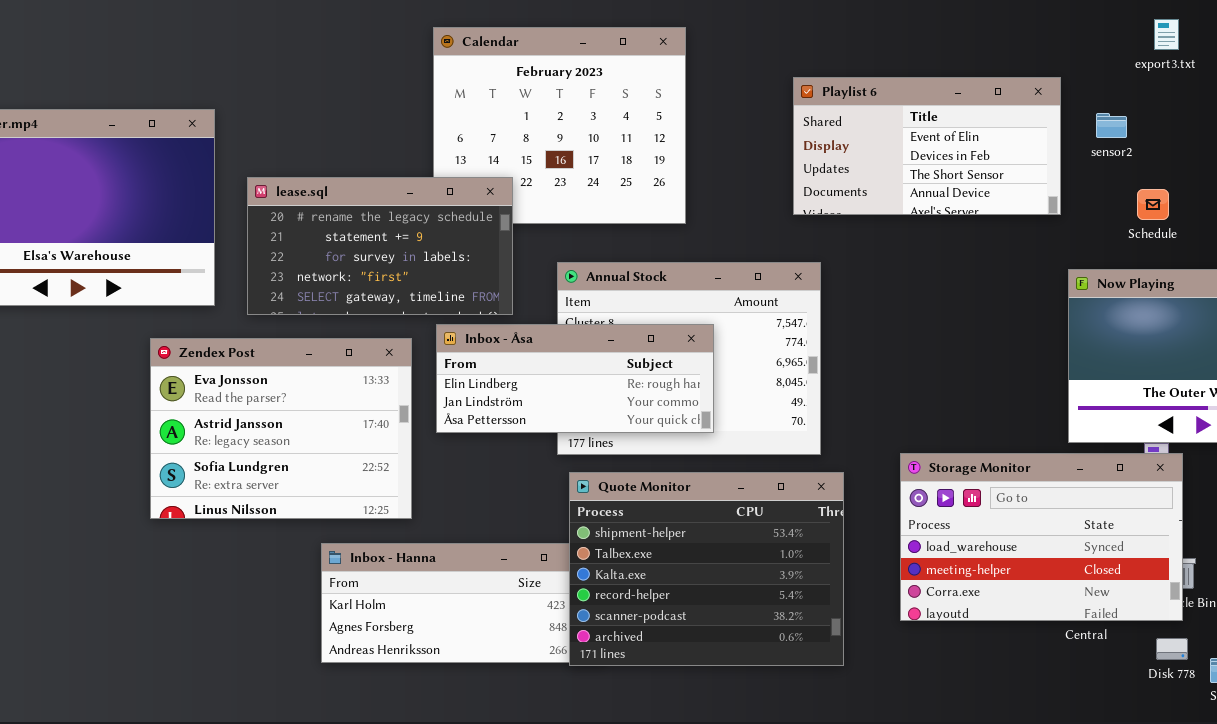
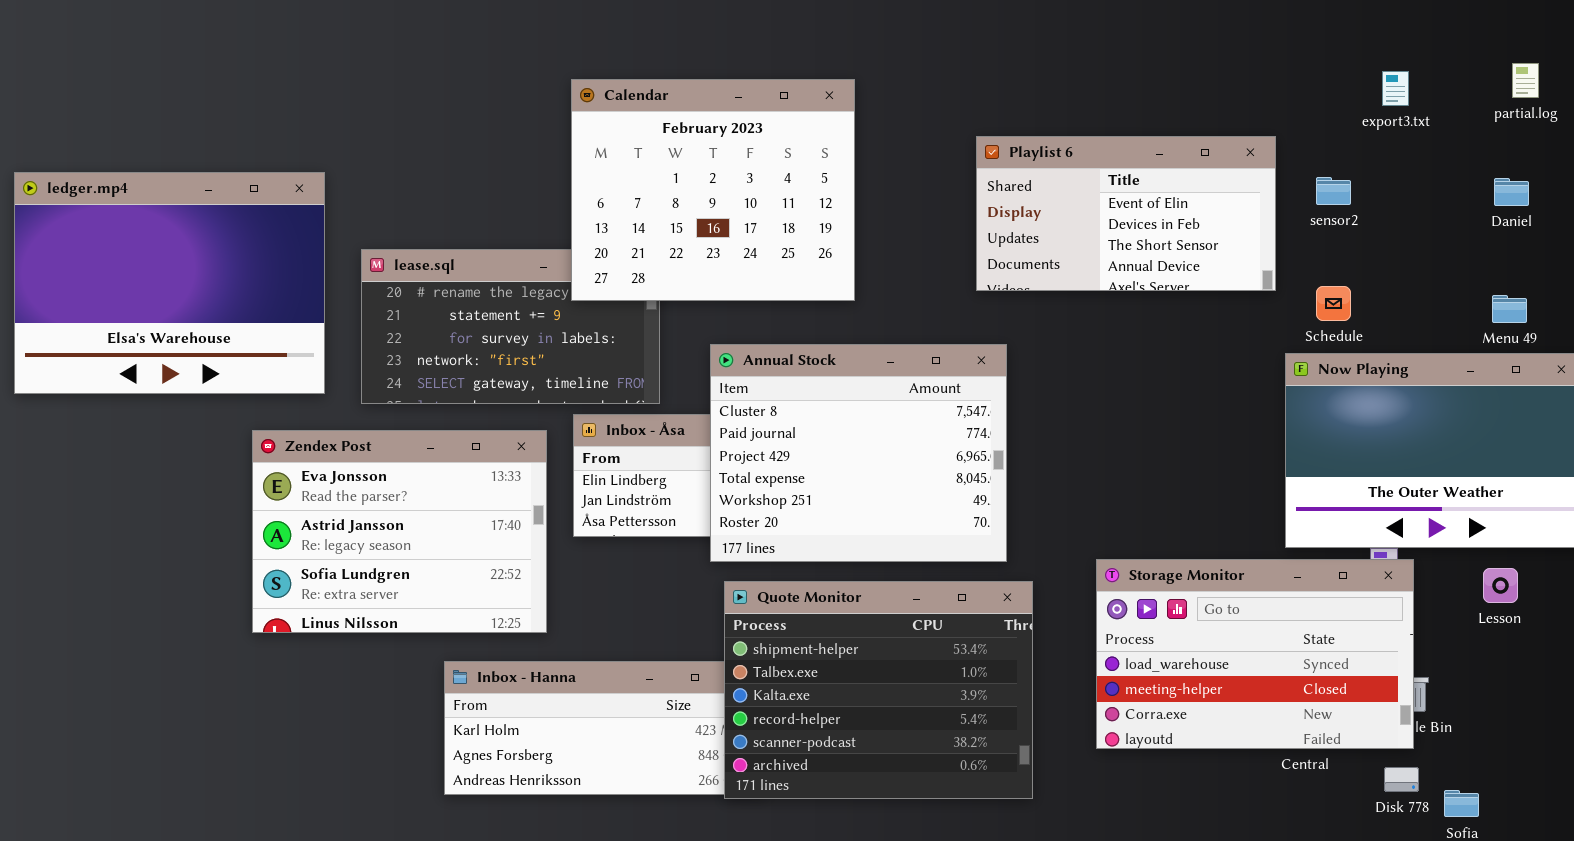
Calendar: [433,27,686,224] -> [571,79,855,301], raised
Schedule: [1137,189,1169,220] -> [1316,286,1351,321], moved
Annual Stock: [557,262,821,455] -> [710,344,1007,562], raised

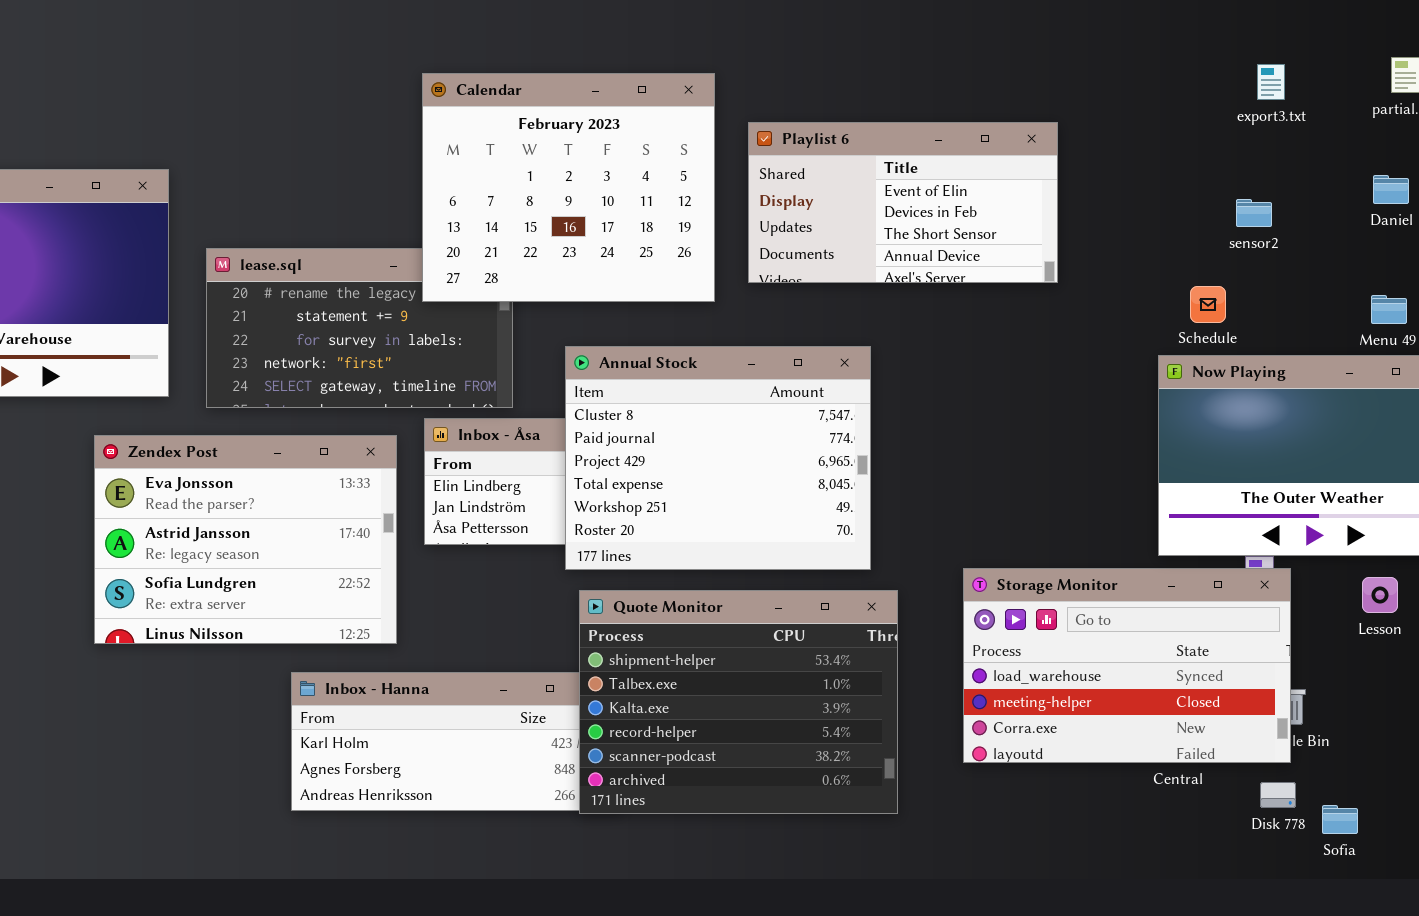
Playlist 6: [976,136,1276,291] -> [748,122,1058,283], moved
sensor2: [1316,177,1351,205] -> [1236,199,1272,227], moved

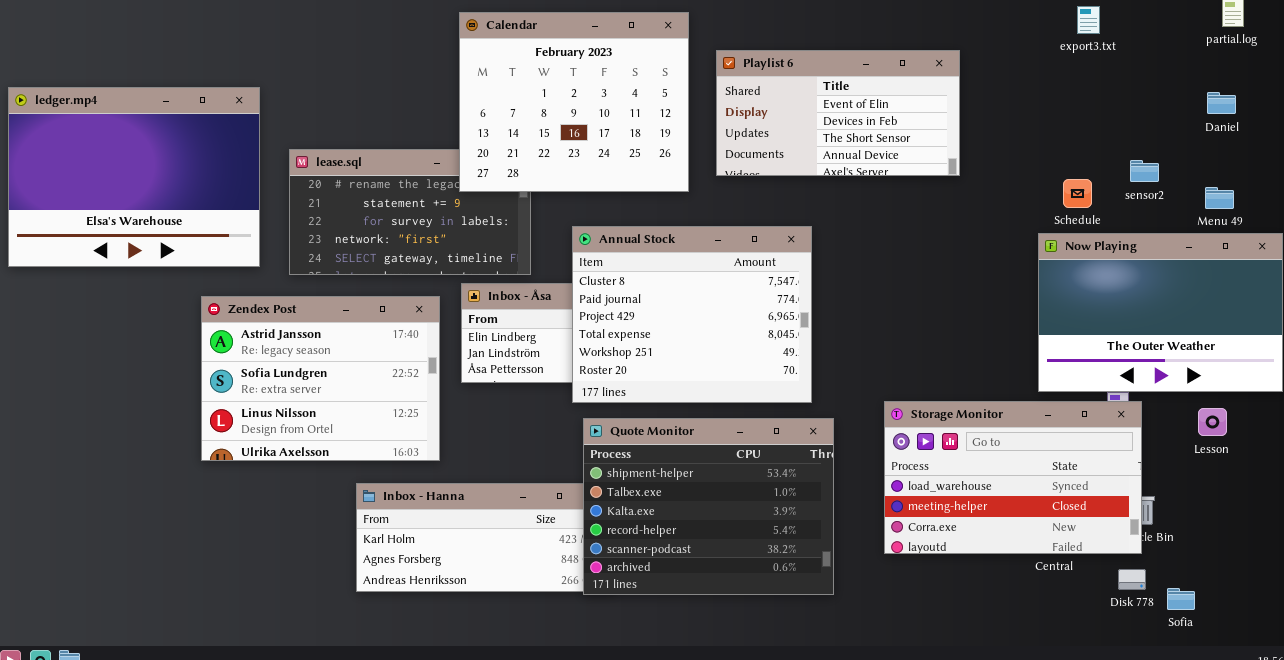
export3.txt: [1257,64,1285,100] -> [1077,6,1100,34], moved
sensor2: [1236,199,1272,227] -> [1130,160,1159,182], moved
Zendex Post: [94,435,397,644] -> [201,296,440,461], scrolled down 1 row

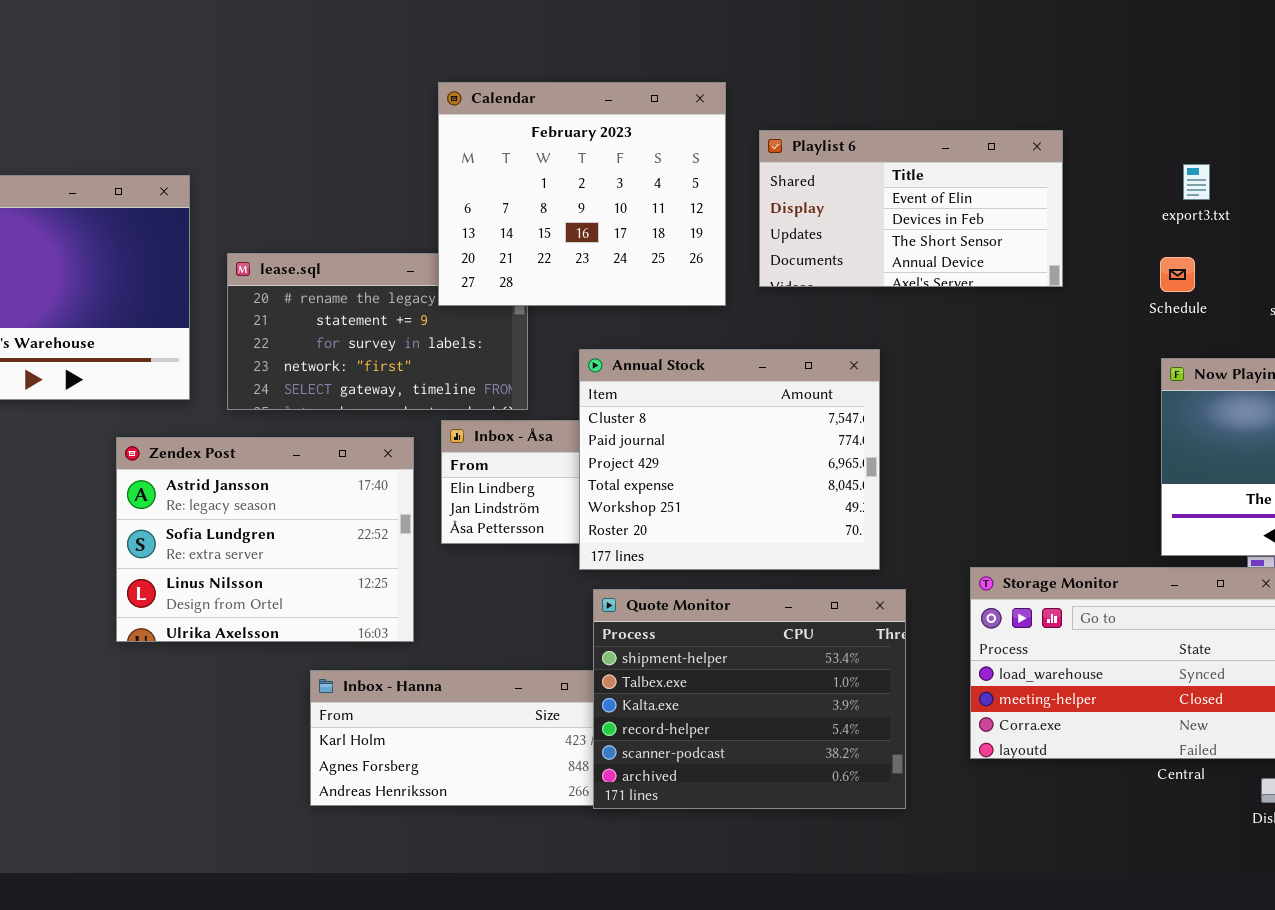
export3.txt: [1077,6,1100,34] -> [1183,164,1210,200], moved
Schedule: [1063,179,1092,208] -> [1160,257,1195,292], moved

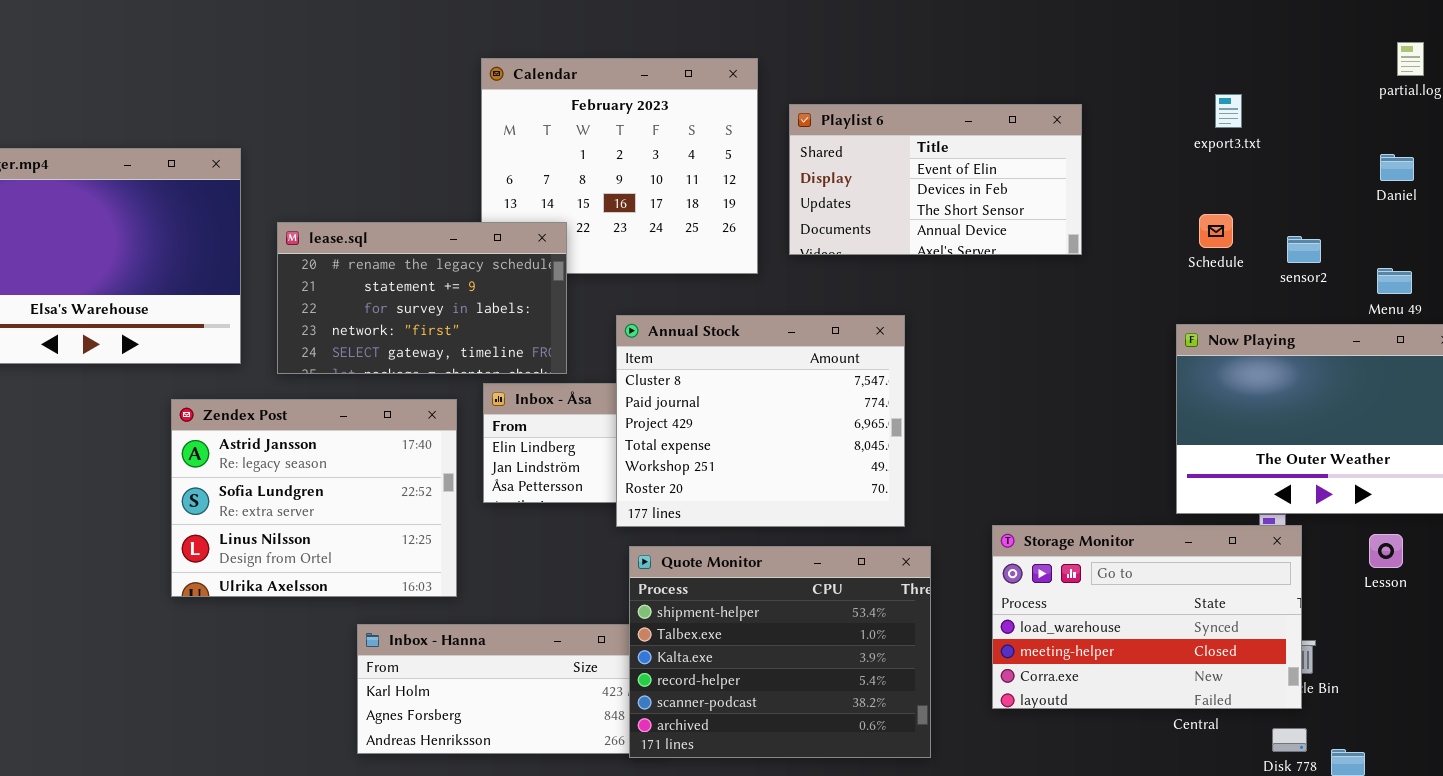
export3.txt: [1183,164,1210,200] -> [1215,94,1242,128], moved
lease.sql: [227,253,528,410] -> [277,222,567,374], raised
Schedule: [1160,257,1195,292] -> [1199,214,1233,248], moved

